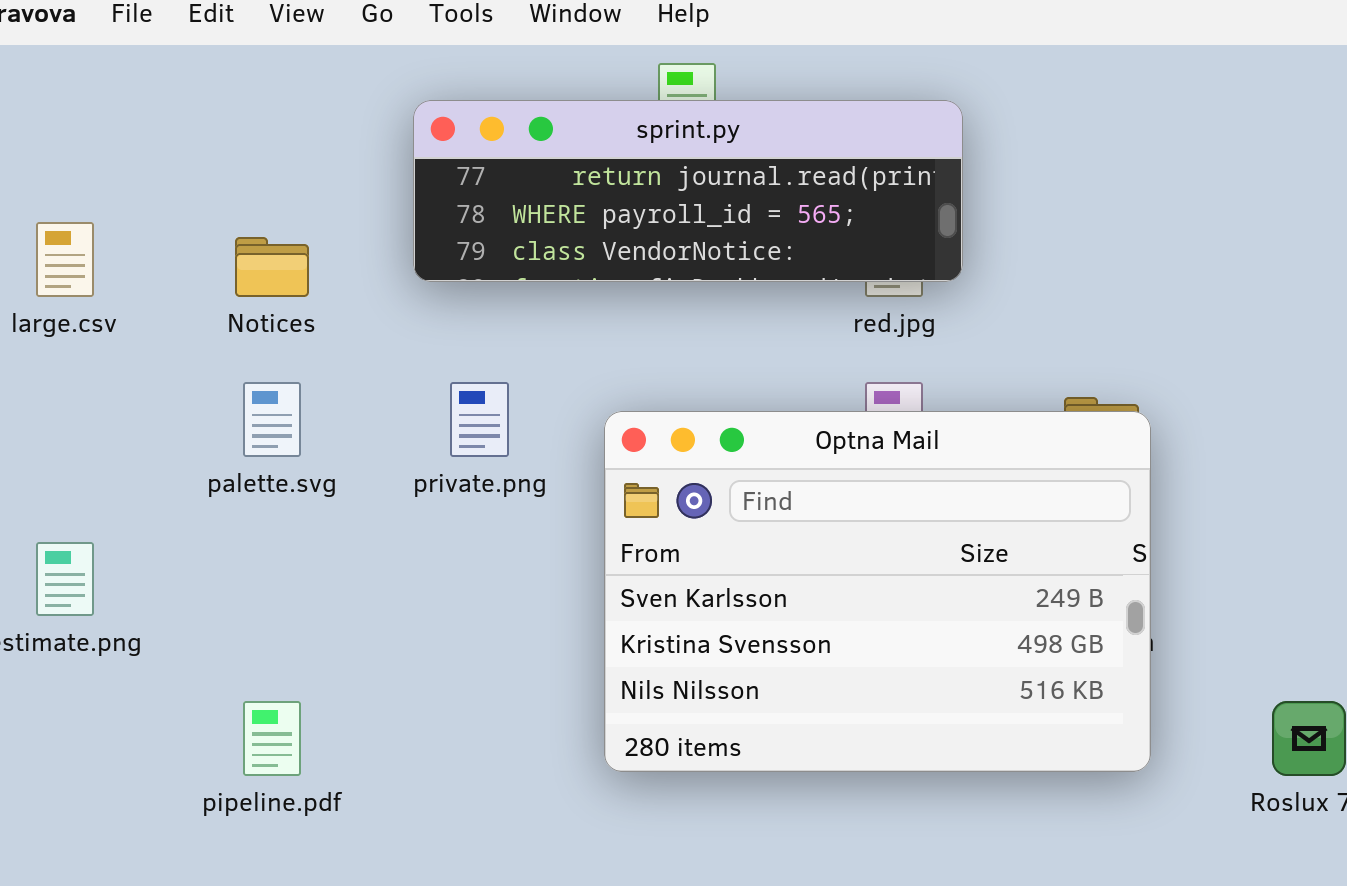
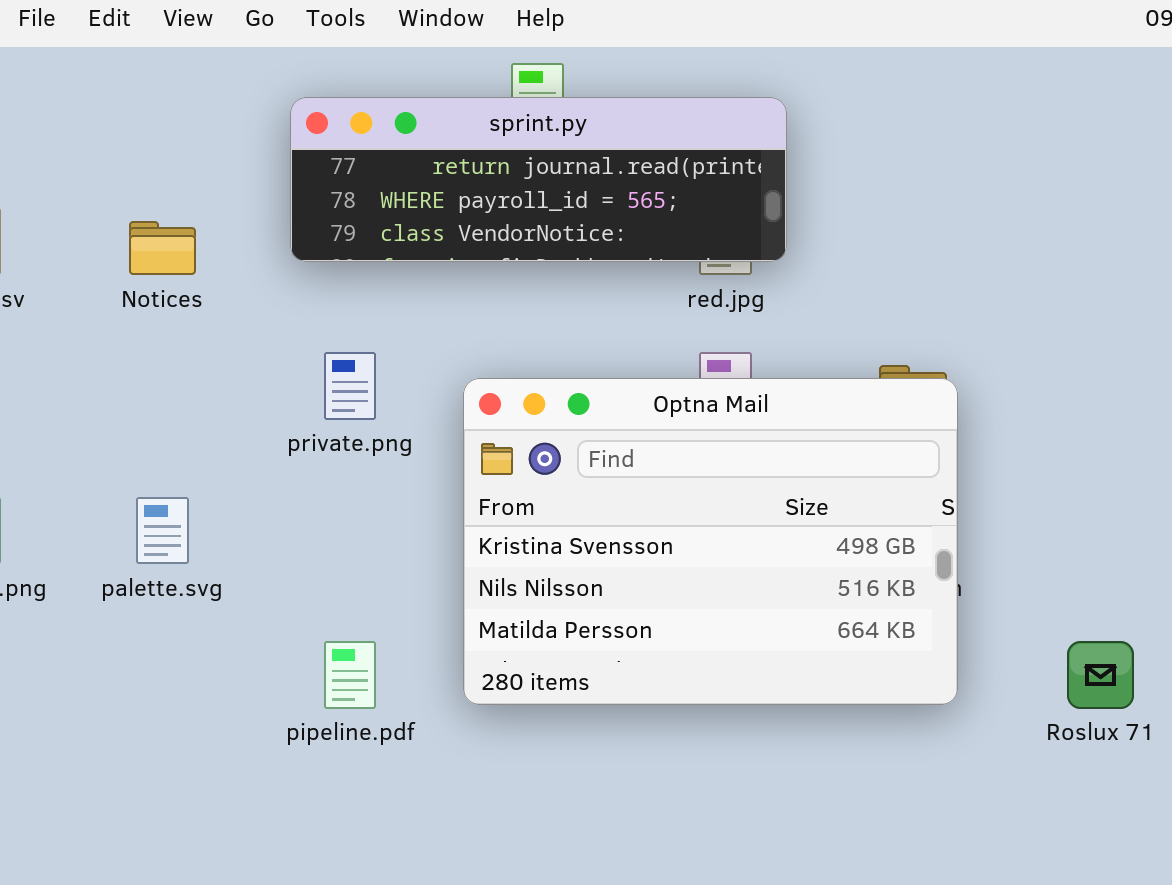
palette.svg: [243,382,301,457] -> [136,497,189,564], moved
Optna Mail: [604,411,1151,772] -> [463,378,958,705], scrolled down 1 row
pipeline.pdf: [243,701,301,776] -> [324,641,376,709], moved

